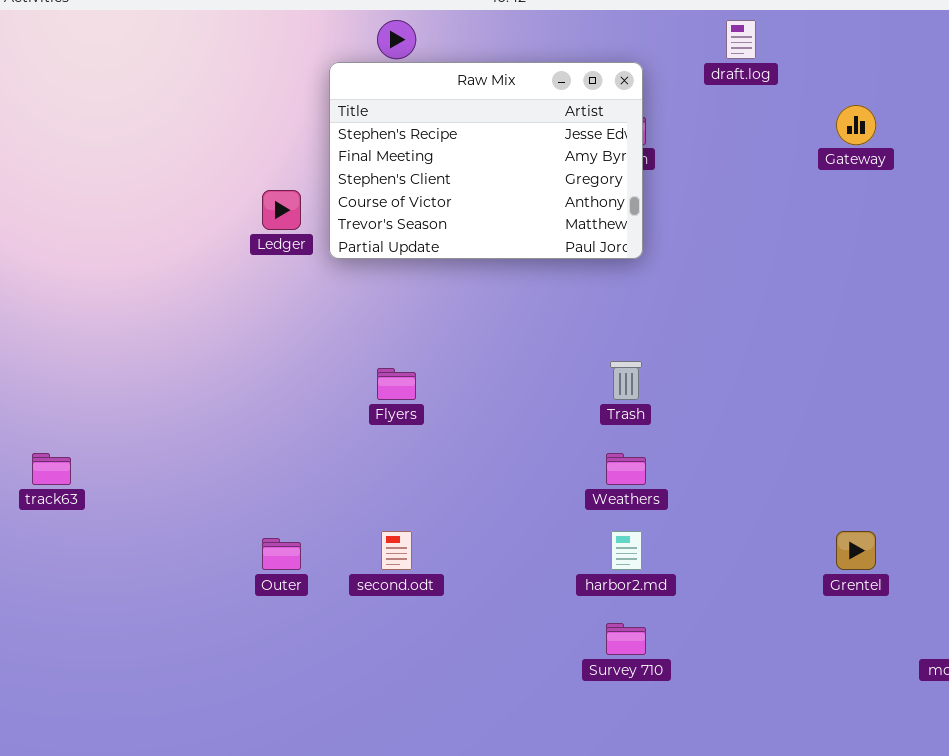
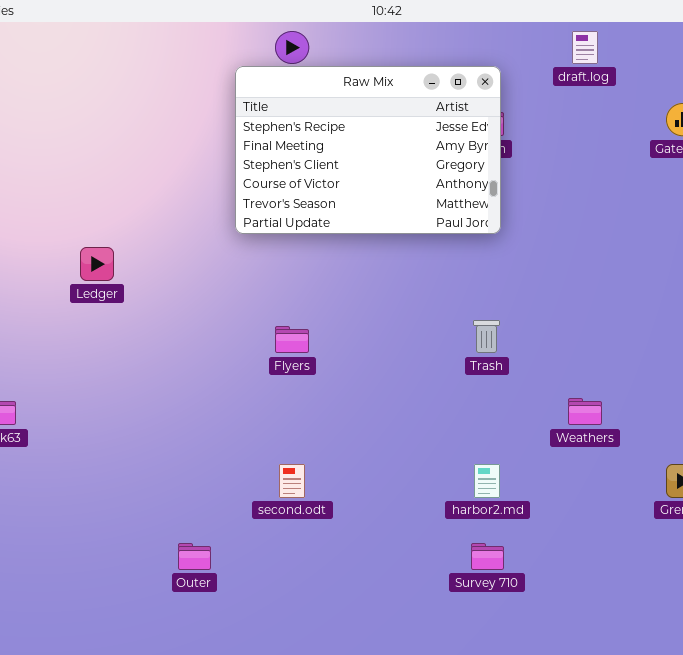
Ledger: [262,190,301,230] -> [80,247,114,281], moved
Weathers: [606,453,646,485] -> [568,398,602,425], moved
Outer: [262,538,301,570] -> [178,543,211,570], moved

